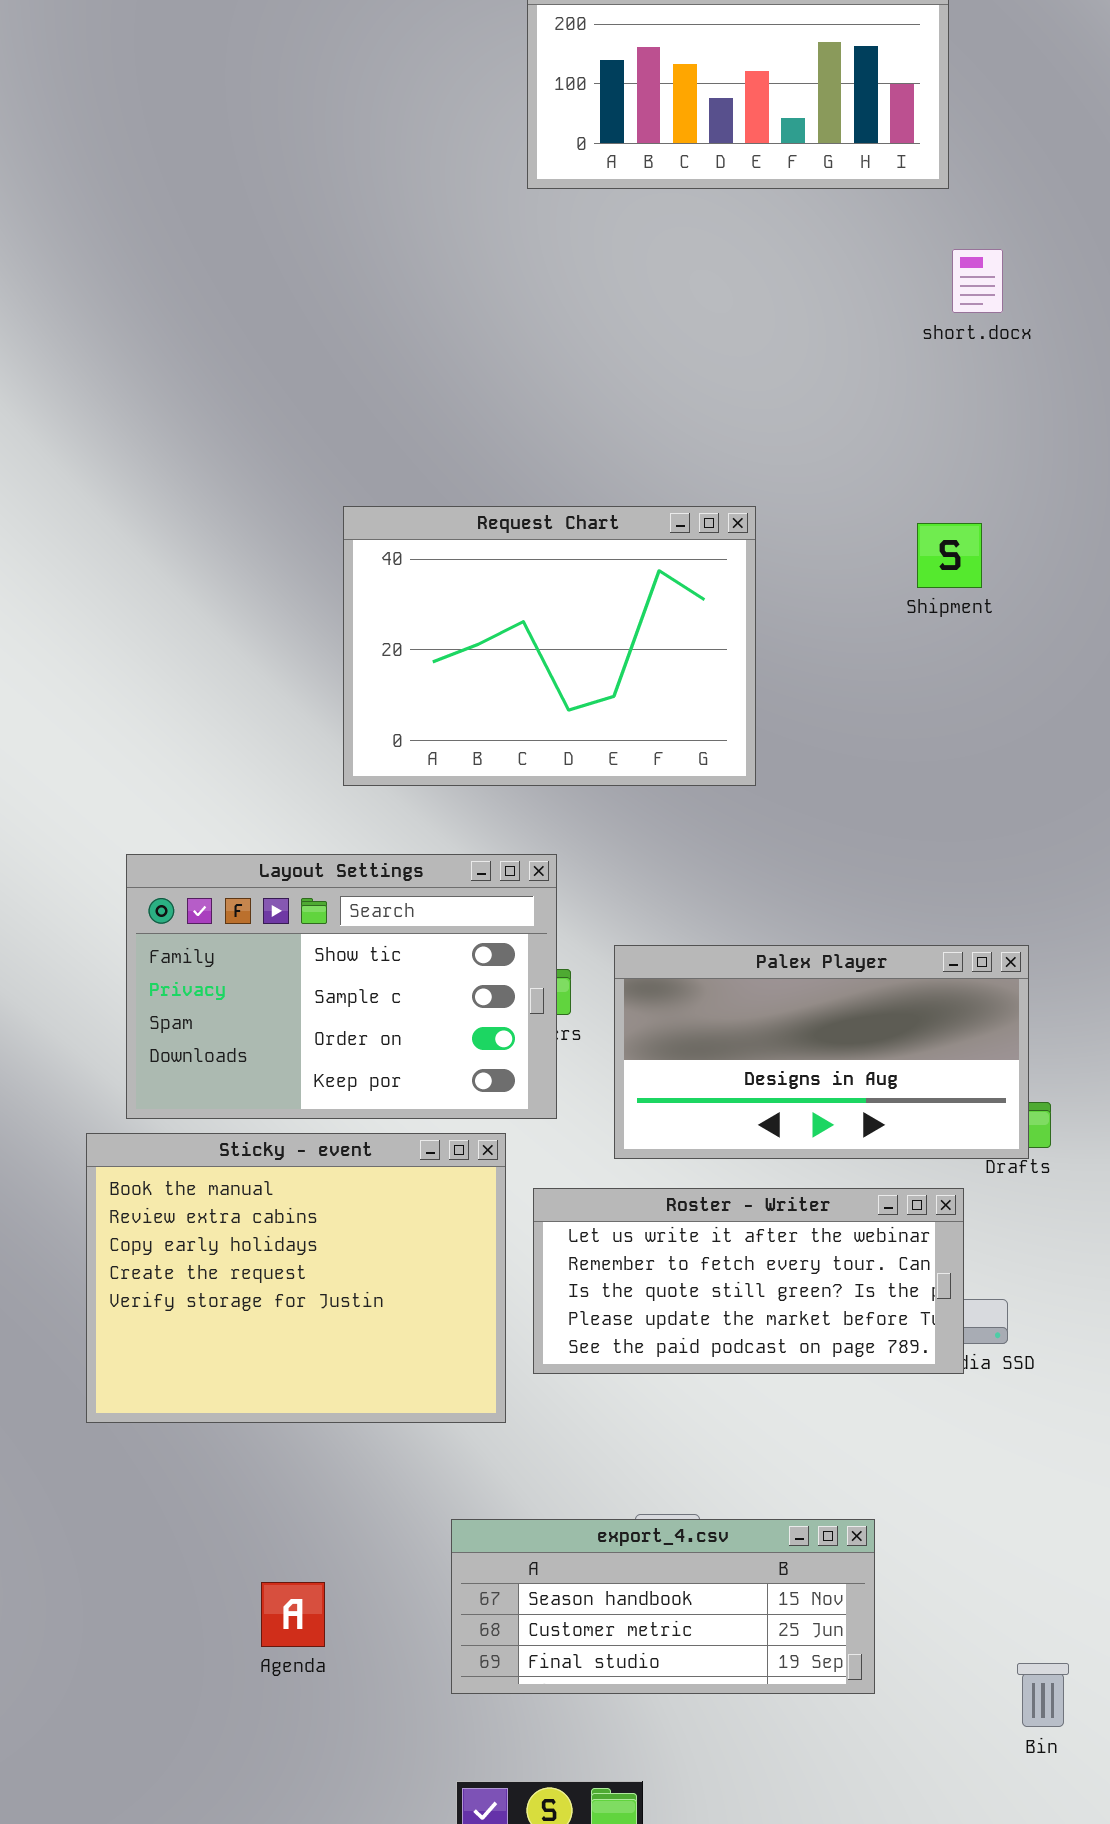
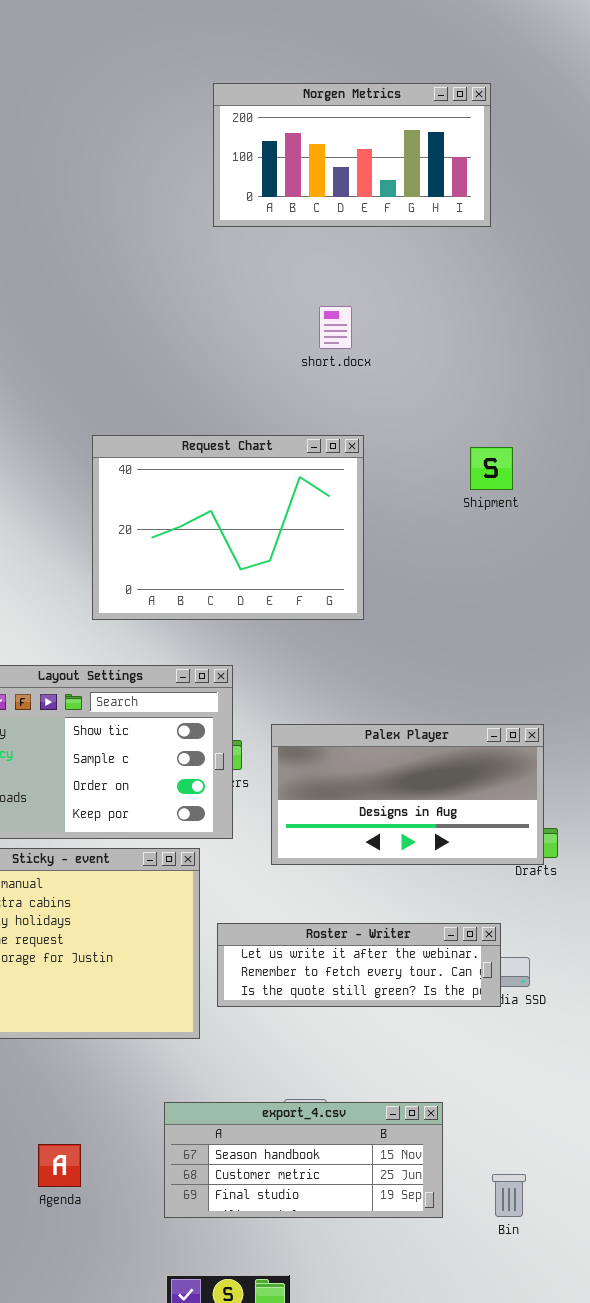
short.docx: [952,249,1003,313] -> [319,306,352,349], moved
Roster - Writer: [533,1188,964,1374] -> [217,923,501,1007], resized
Bin: [1017,1663,1069,1727] -> [492,1174,526,1217], moved

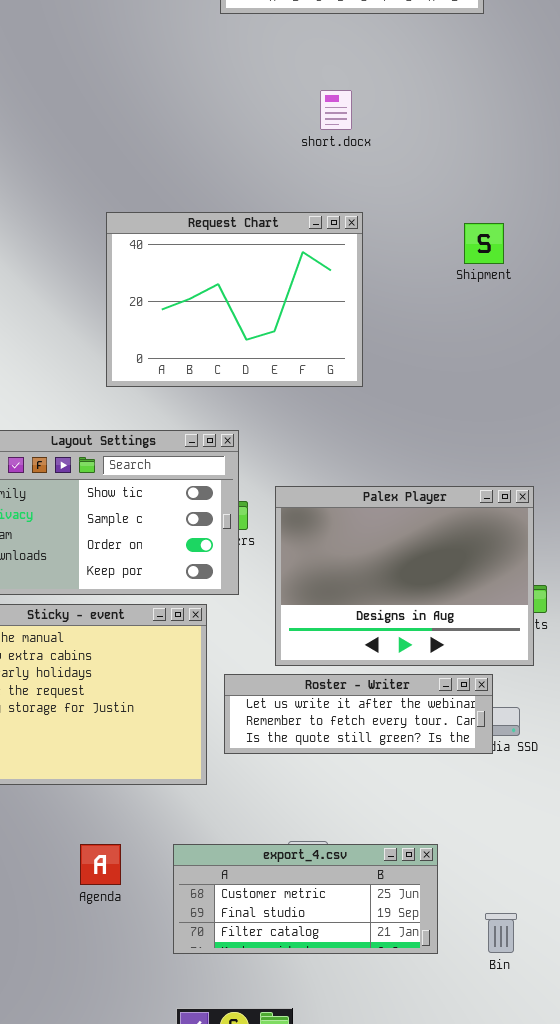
Palex Player: [271,724,544,865] -> [275,486,534,666], resized
export_4.csv: [164,1102,443,1218] -> [173,844,438,954], scrolled down 1 row
Agenda: [38,1144,81,1187] -> [80,844,121,885], moved

